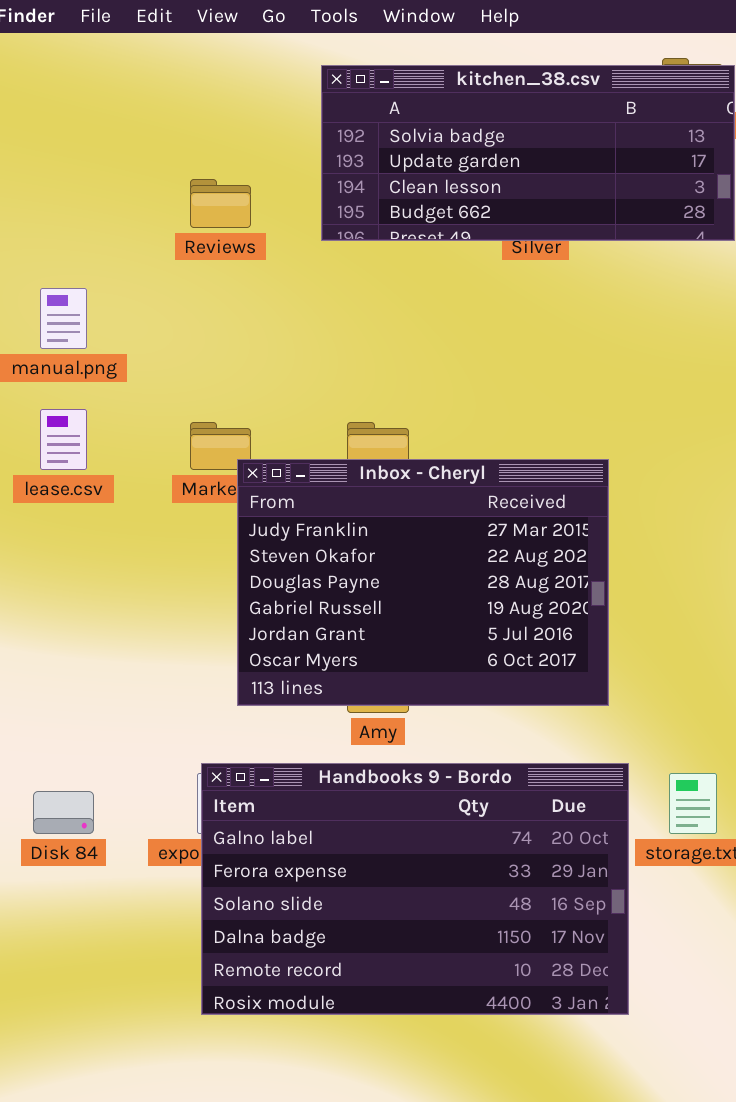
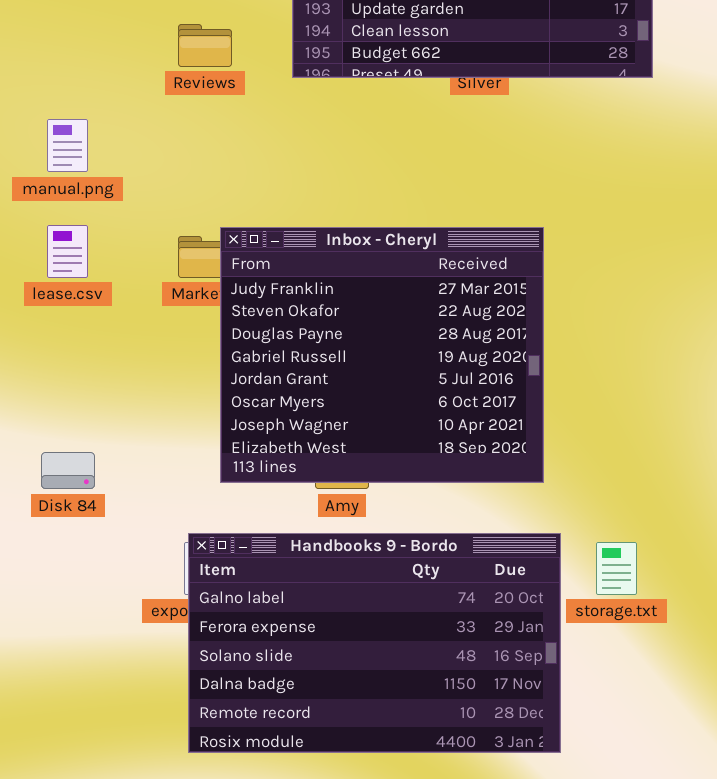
Inbox - Cheryl: [237,459,609,706] -> [220,227,544,483], resized
Disk 84: [33,791,94,834] -> [41,452,95,489], moved

